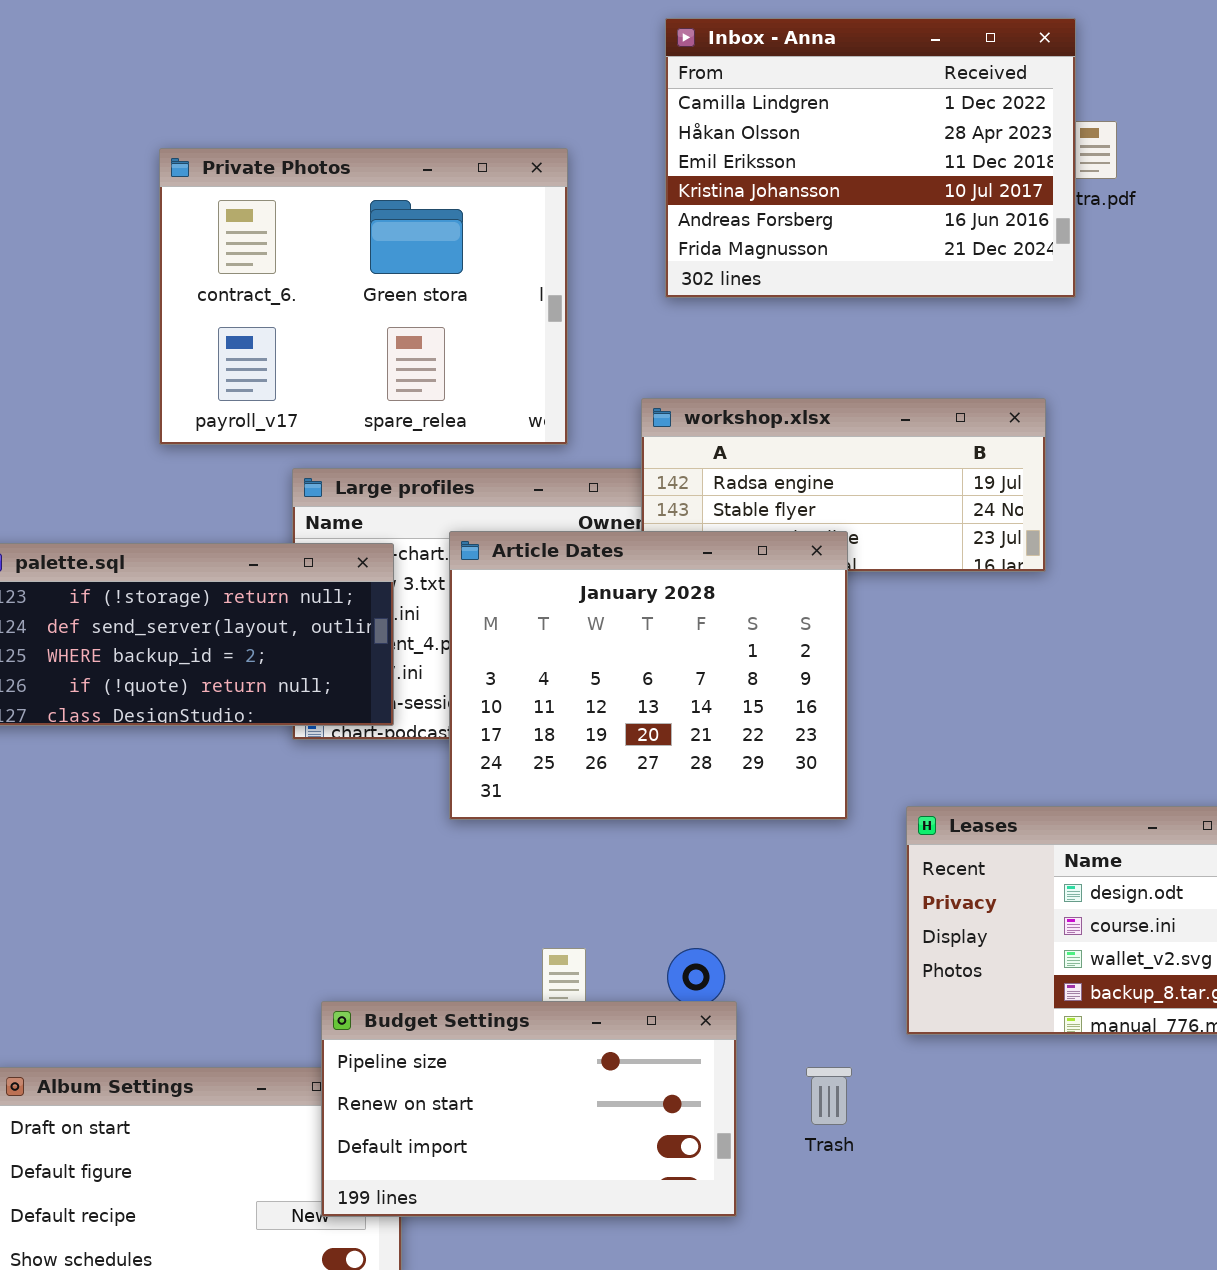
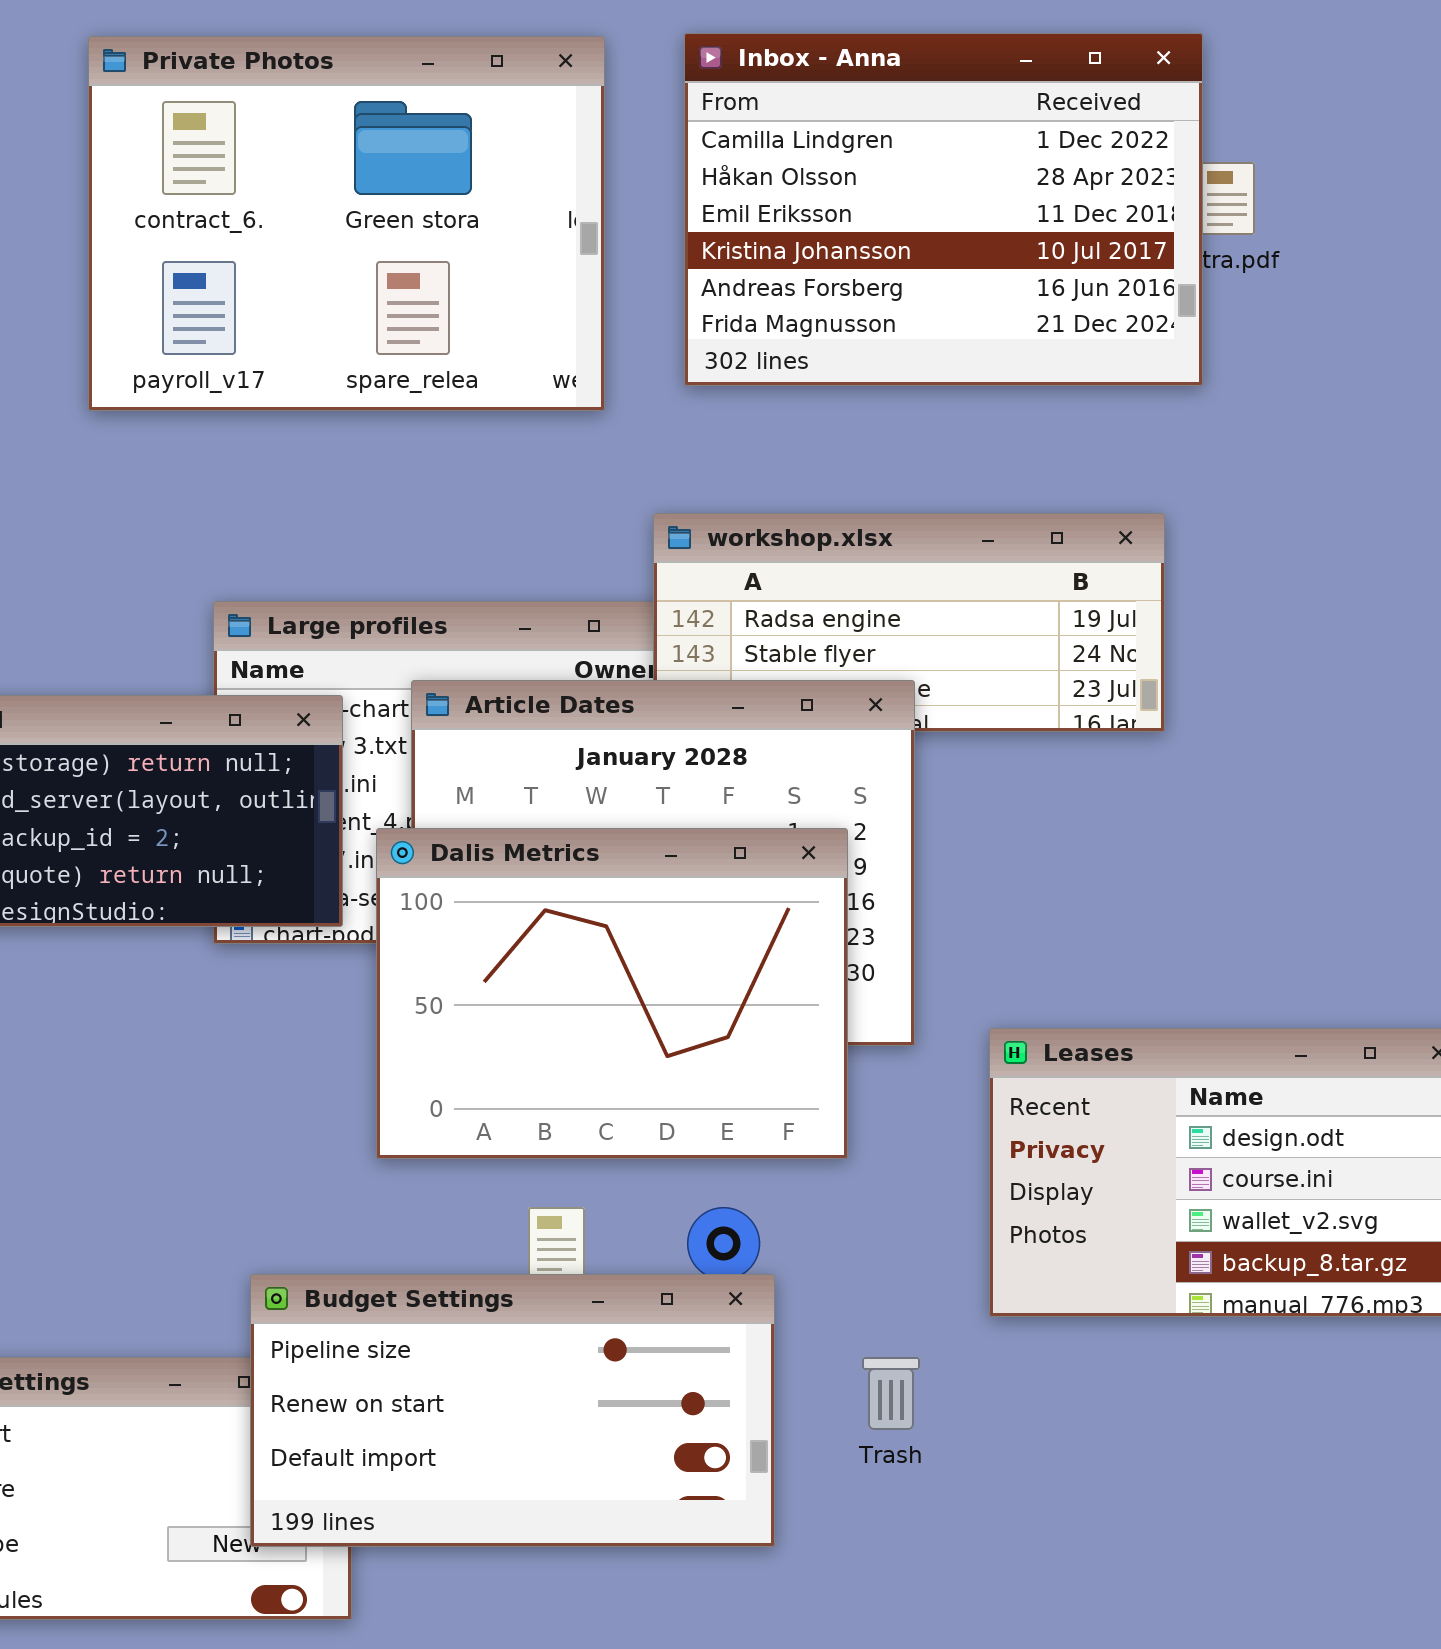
Private Photos: [159,148,568,445] -> [88,36,605,411], moved
Dalis Metrics: none -> [376,828,848,1159], opened

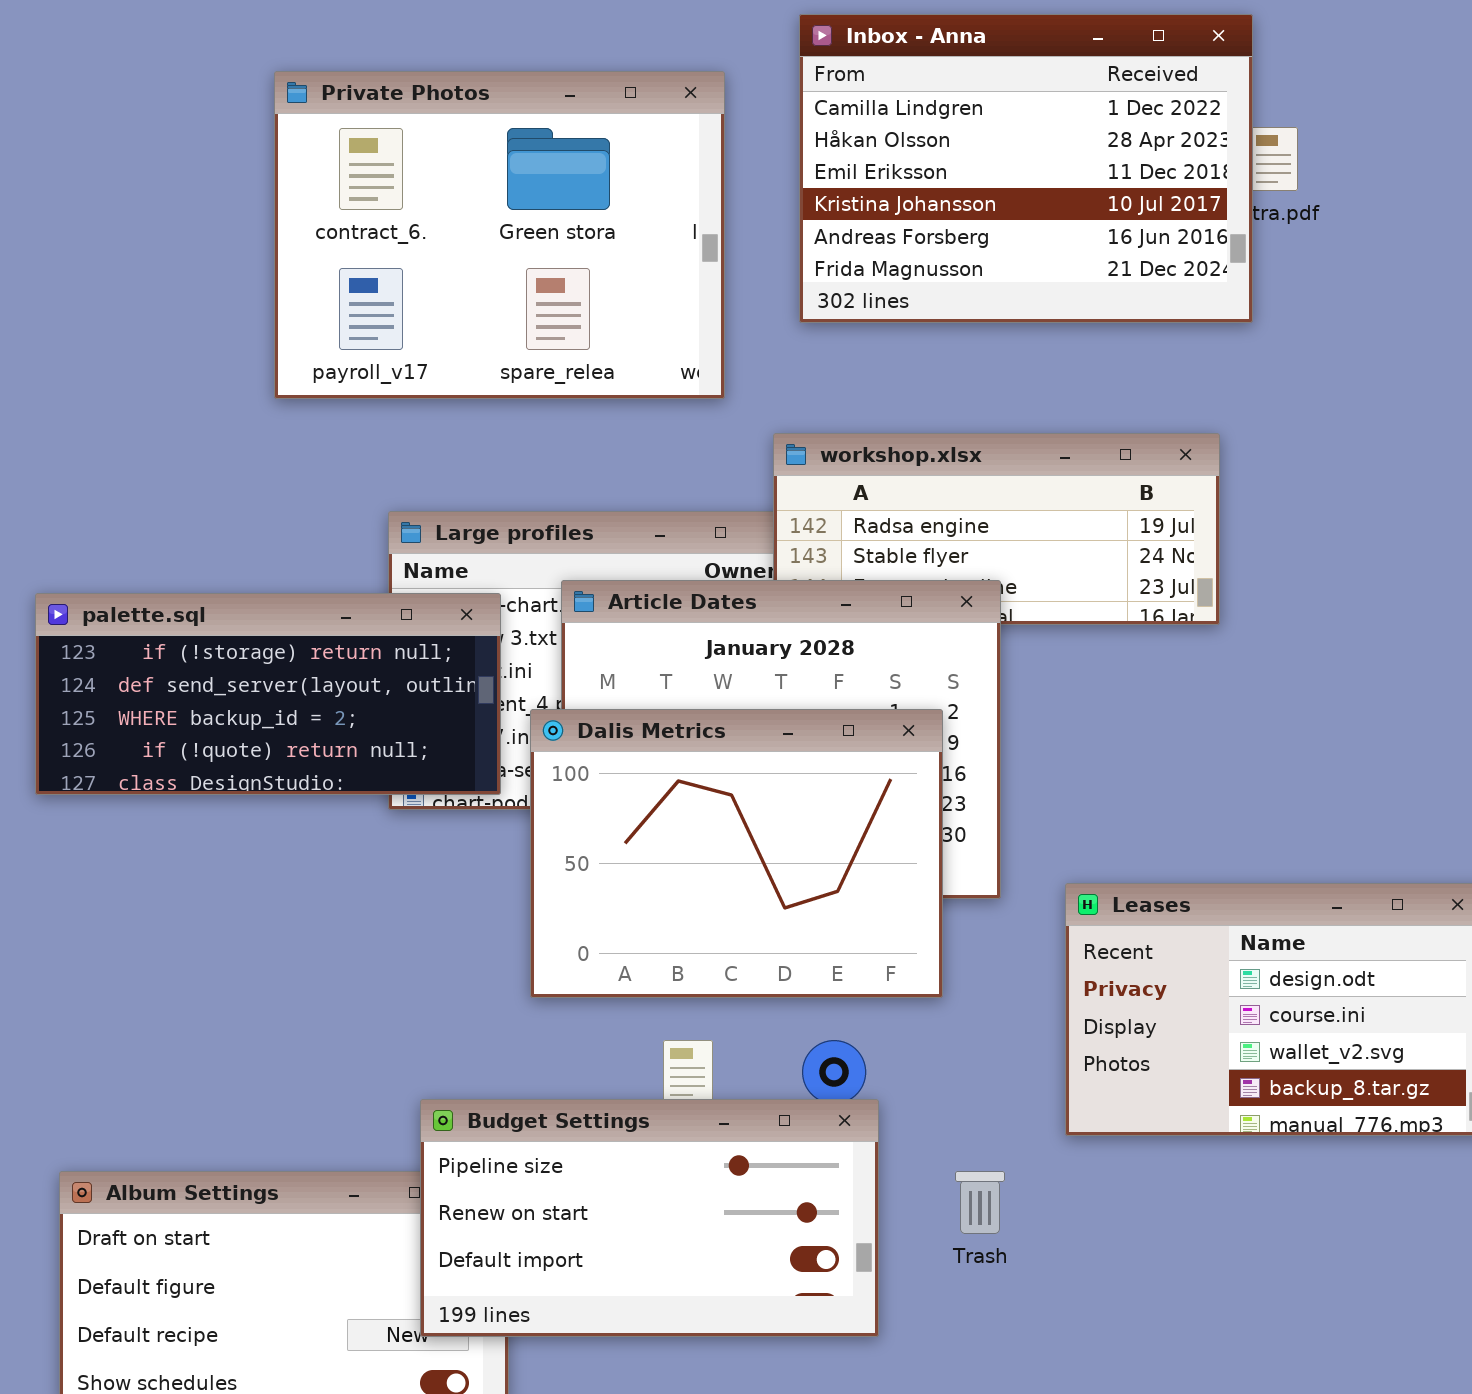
Private Photos: [88,36,605,411] -> [274,71,725,399], moved

